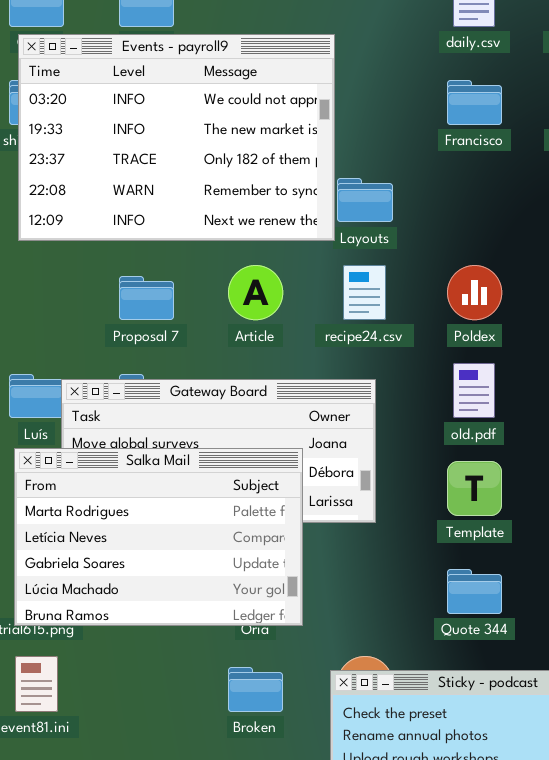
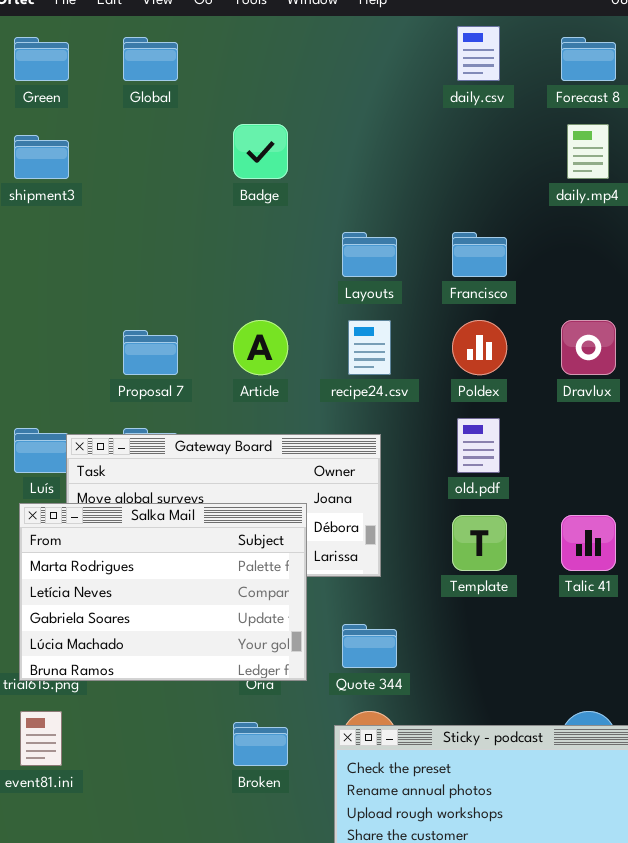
Events - payroll9: [18,34,335,241] -> none, closed
Francisco: [447,80,502,125] -> [452,232,507,277], moved
Quote 344: [447,569,502,614] -> [342,624,397,668], moved

